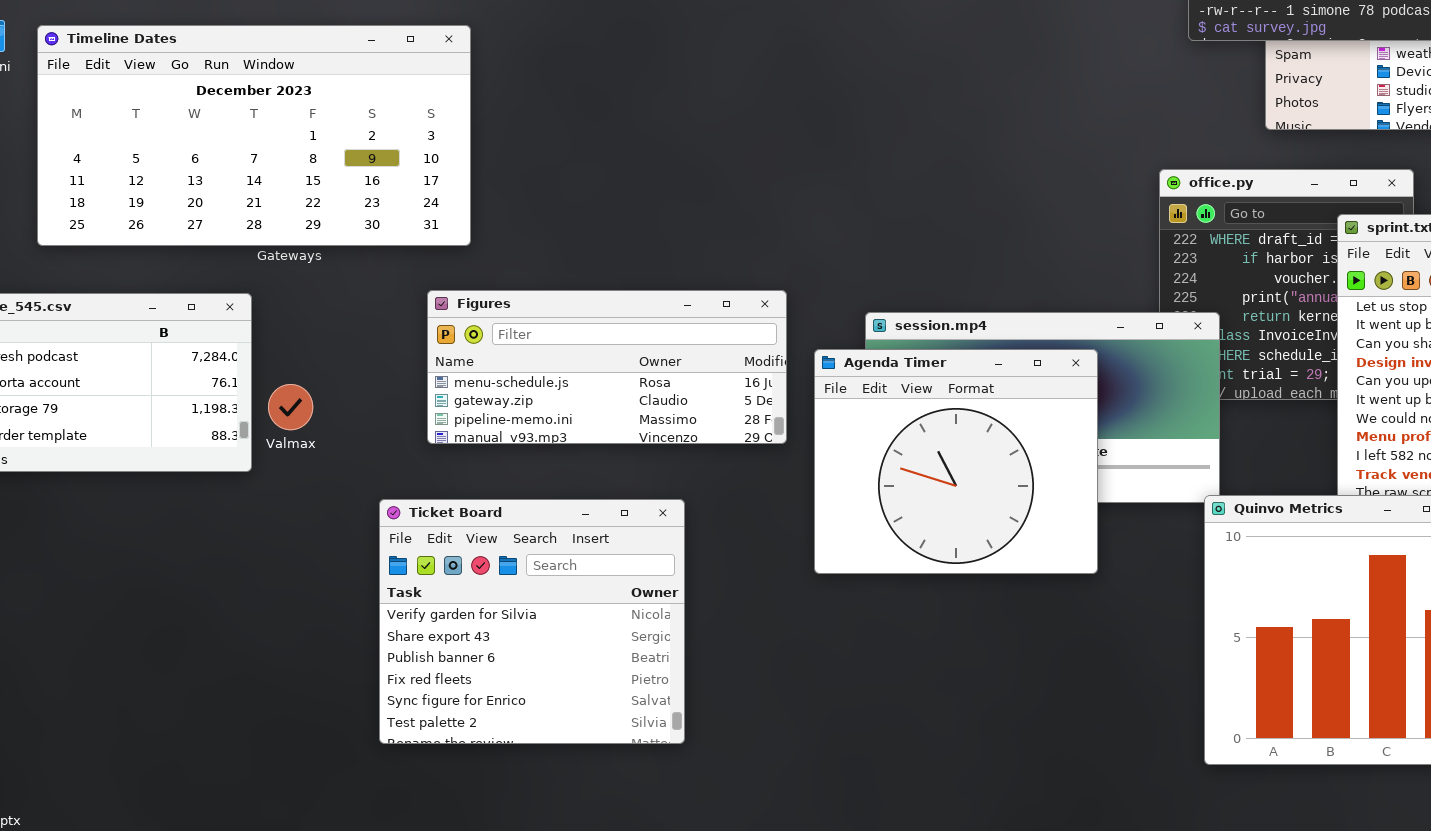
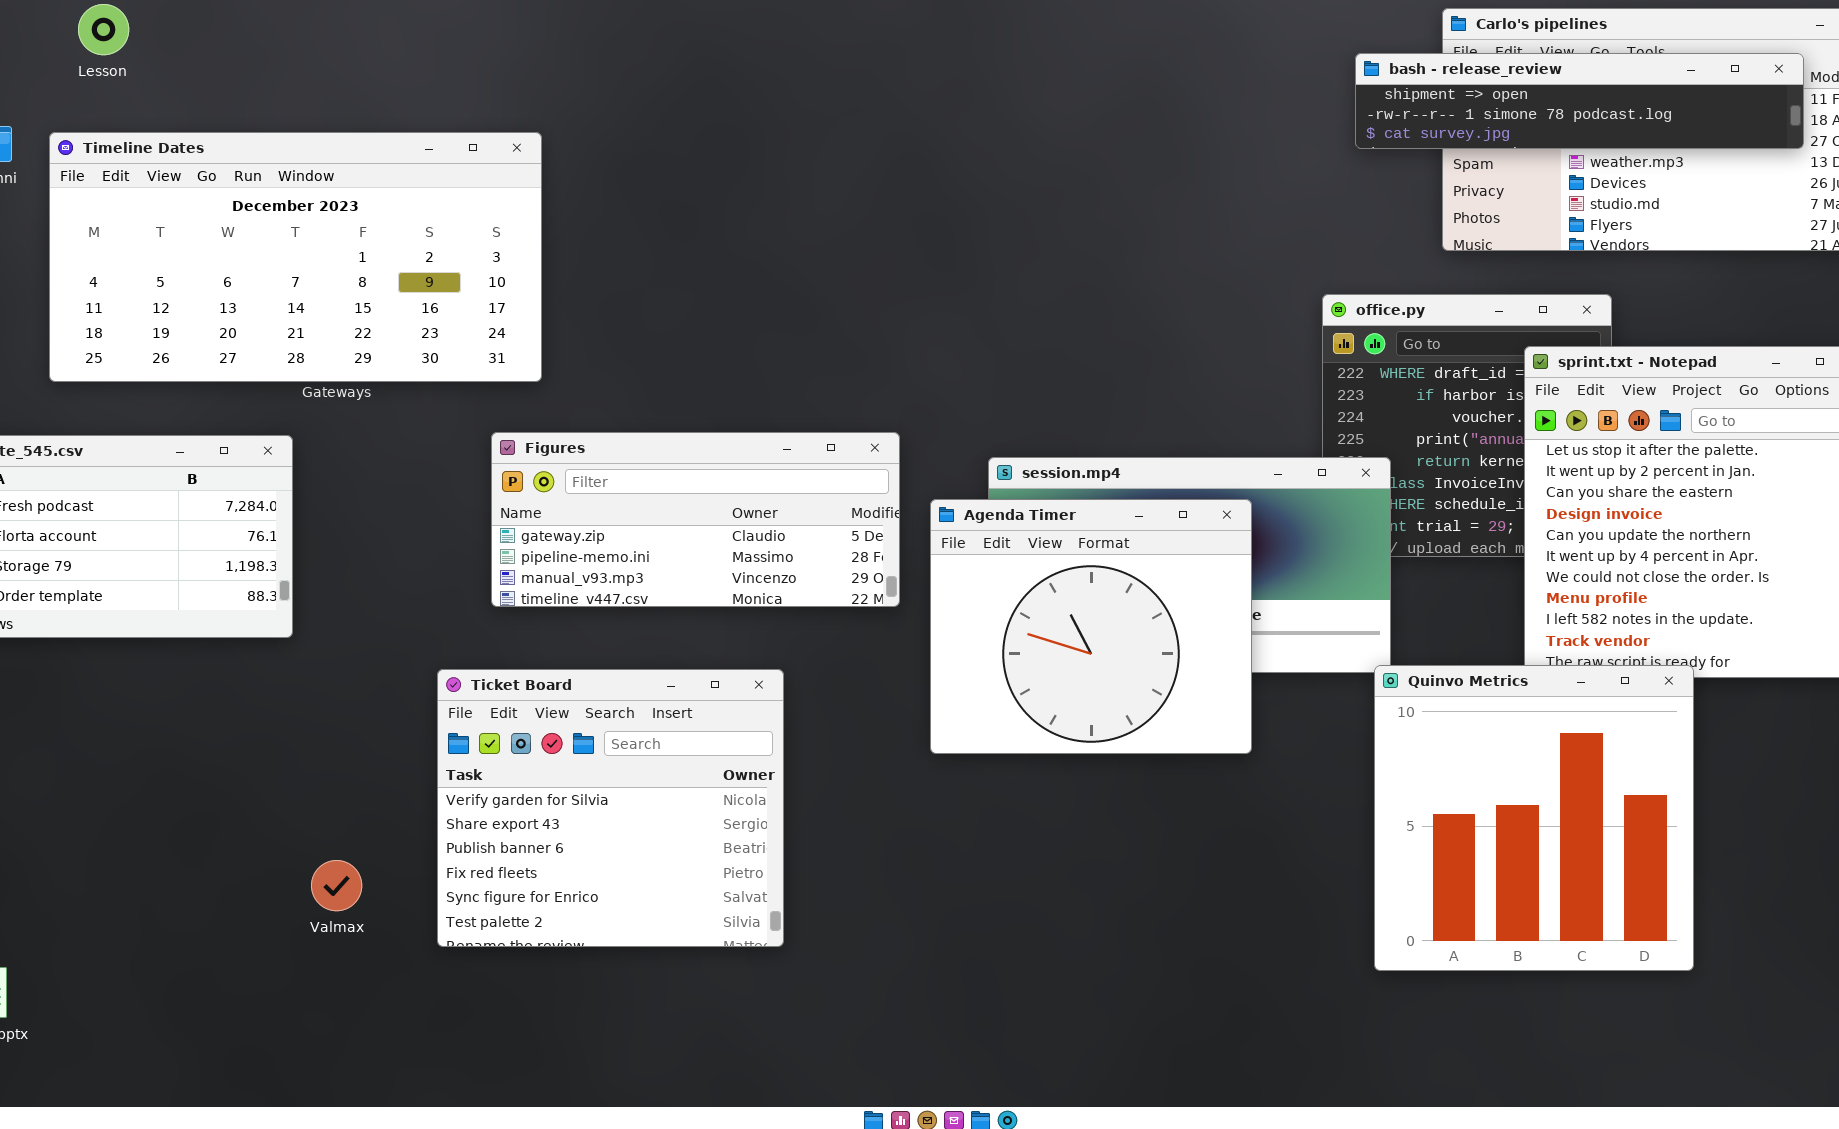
Figures: [427,290,787,444] -> [491,432,900,607], scrolled down 1 row
Valmax: [268,384,313,430] -> [311,860,362,911], moved

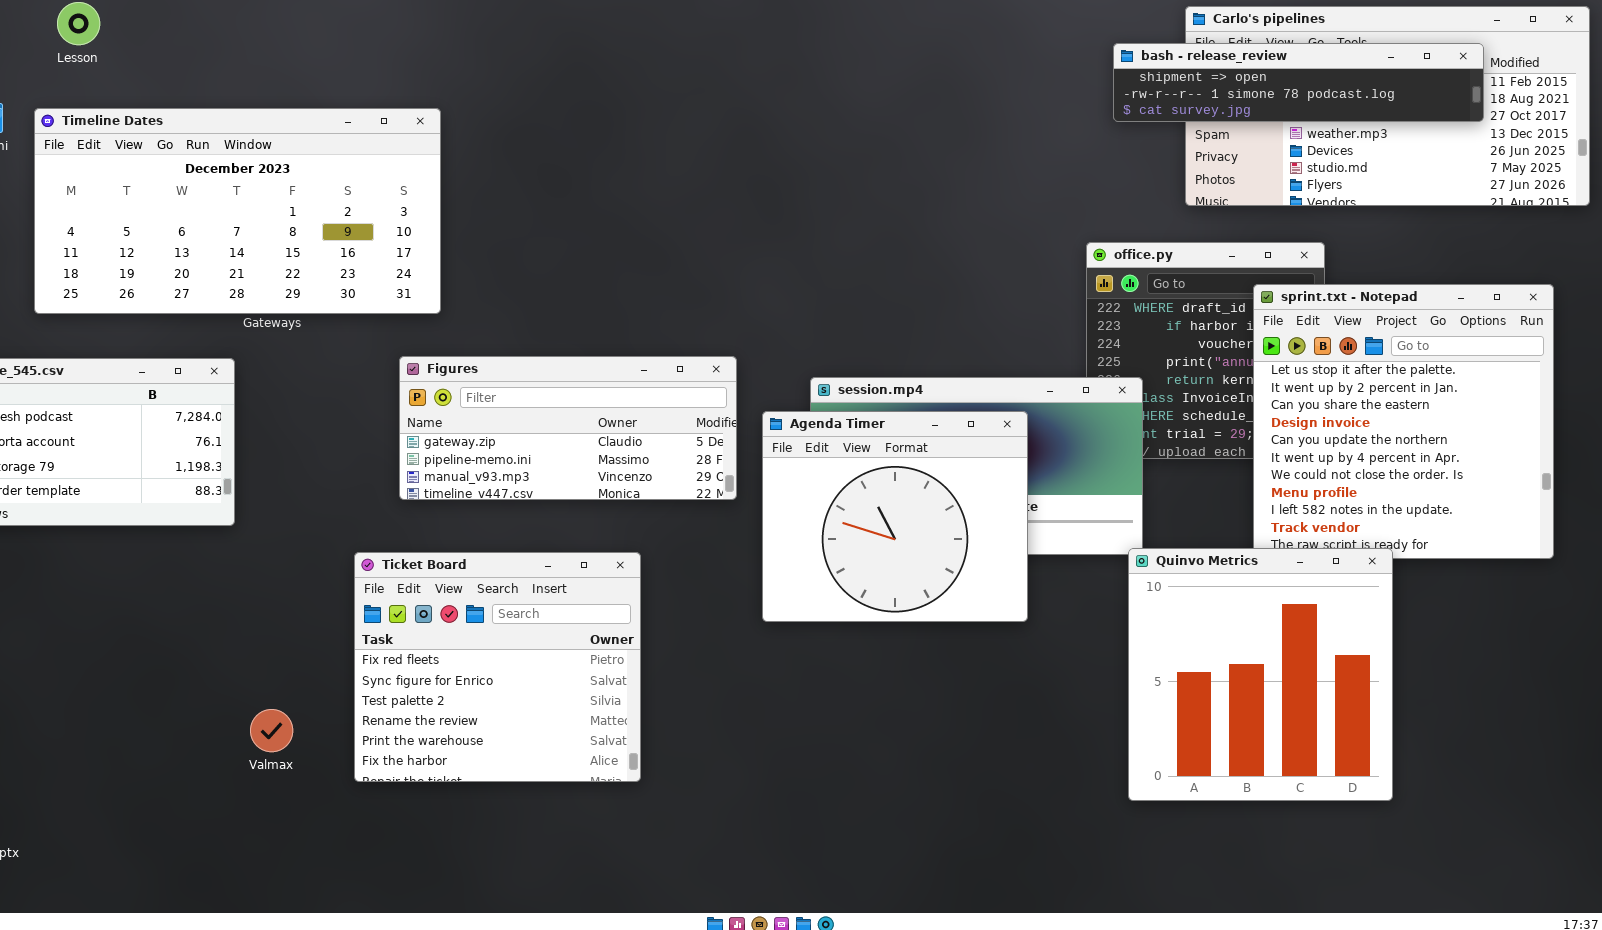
Ticket Board: [437,669,784,947] -> [354,552,641,782], scrolled down 3 rows

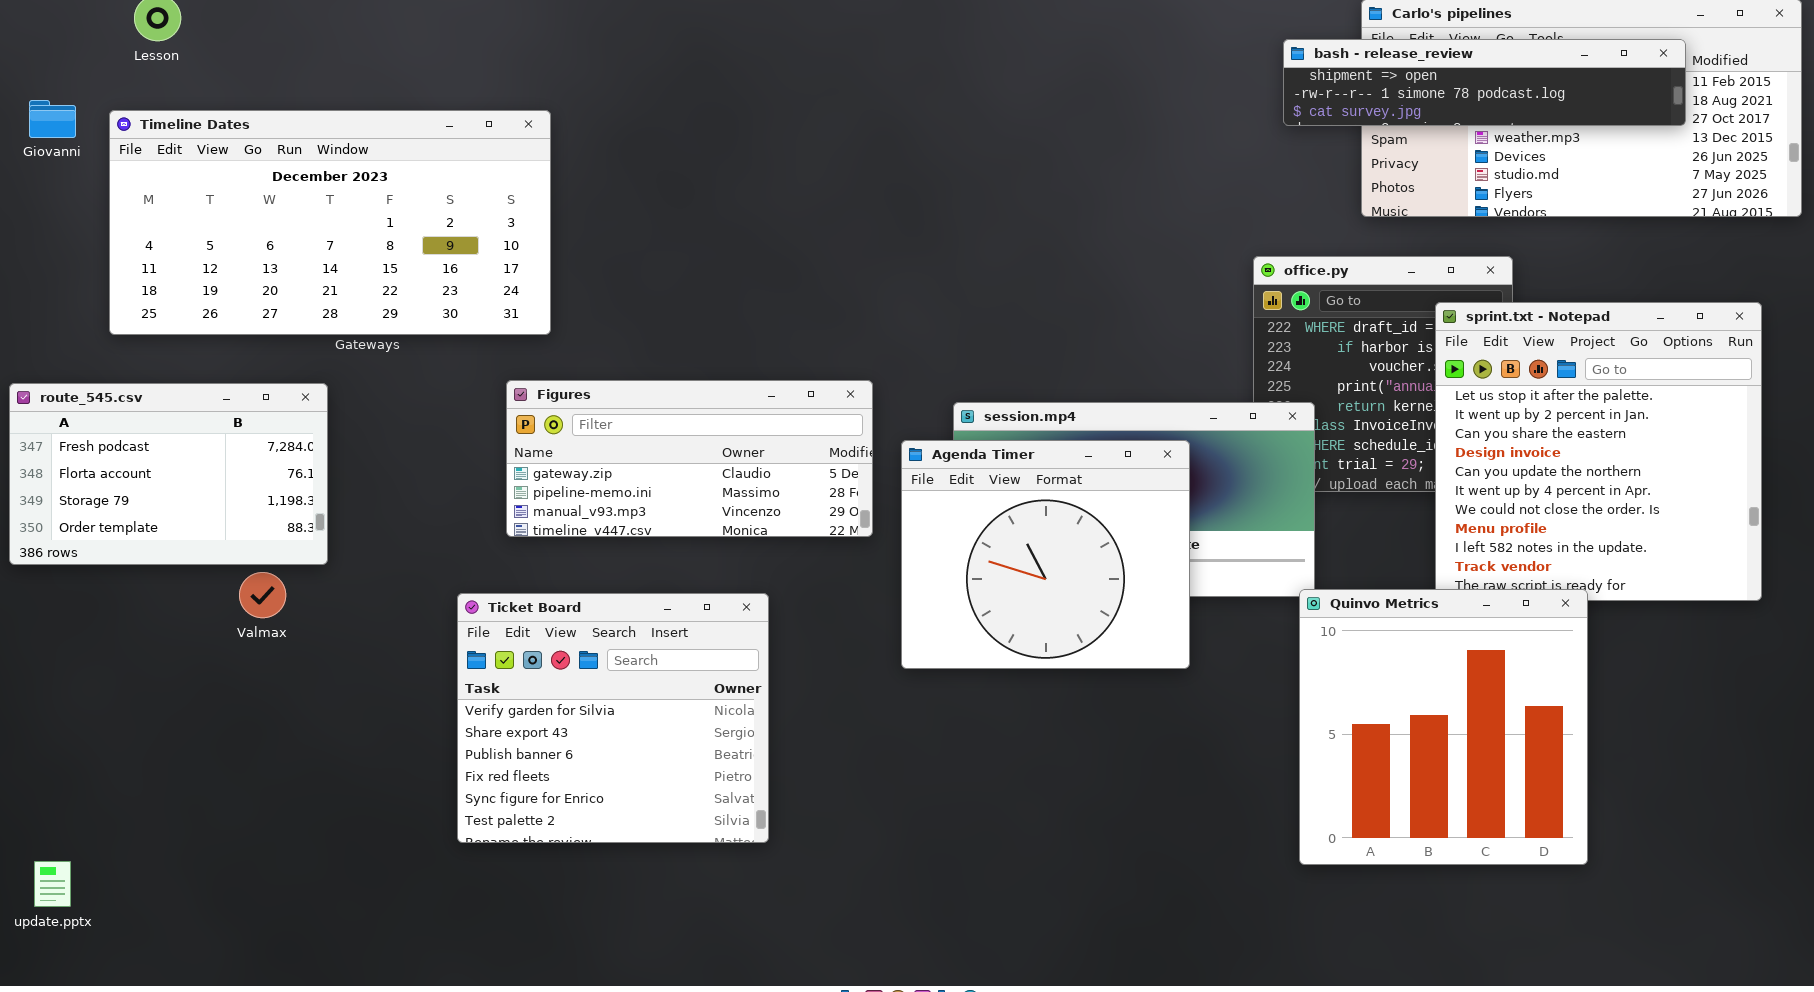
Ticket Board: [354,552,641,782] -> [457,593,769,843], scrolled up 3 rows
Valmax: [250,709,293,752] -> [239,572,286,618], moved

